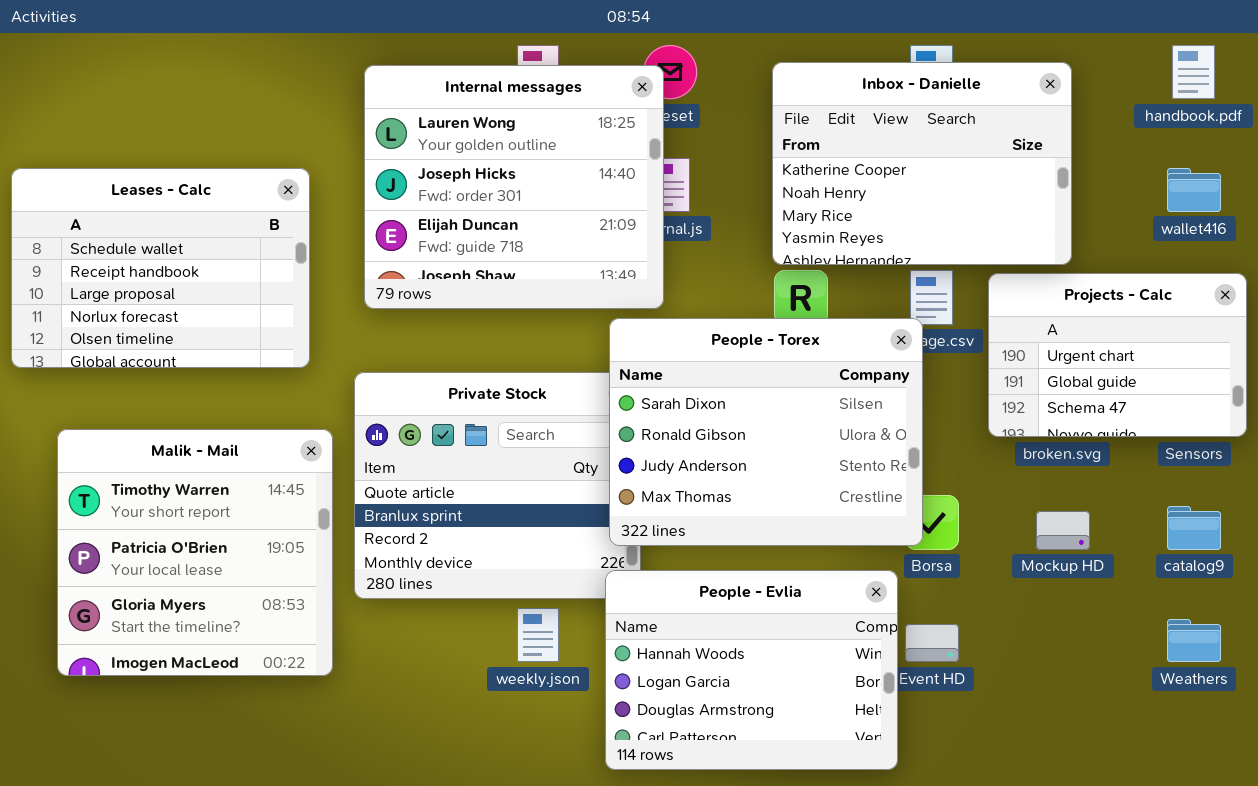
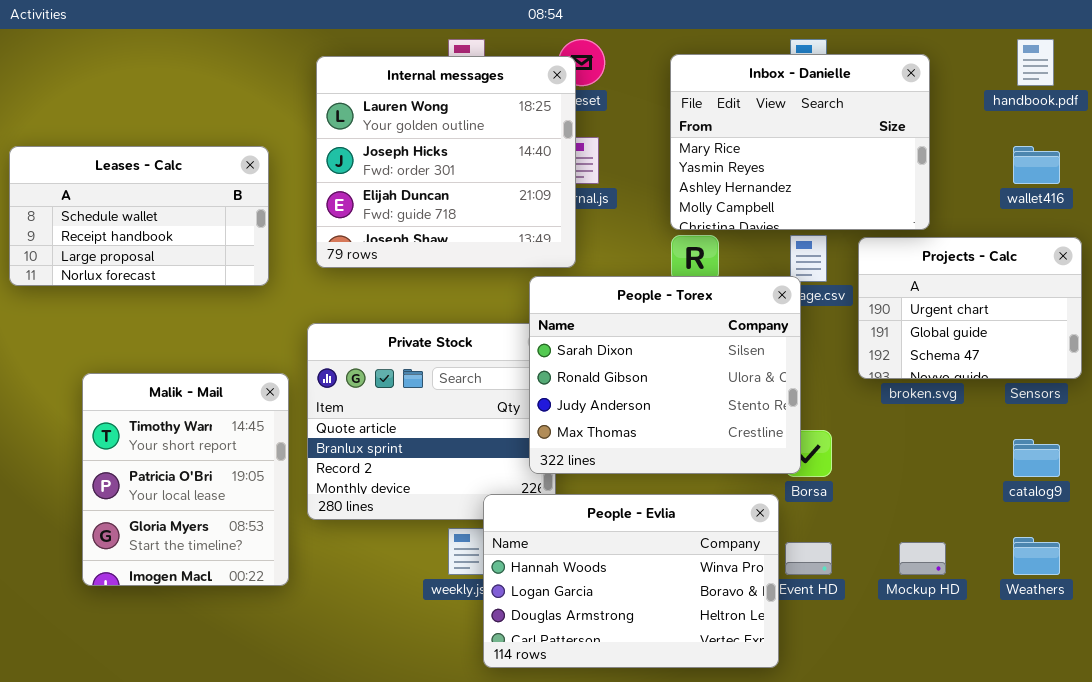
Inbox - Danielle: [772,62,1072,265] -> [670,54,930,230], scrolled down 2 rows
Leases - Calc: [11,168,310,368] -> [9,146,269,286], resized
Malik - Mail: [57,429,333,676] -> [82,373,289,586], resized
Mockup HD: [1036,511,1090,550] -> [899,542,946,575], moved
People - Evlia: [605,570,898,770] -> [483,494,779,668], resized

